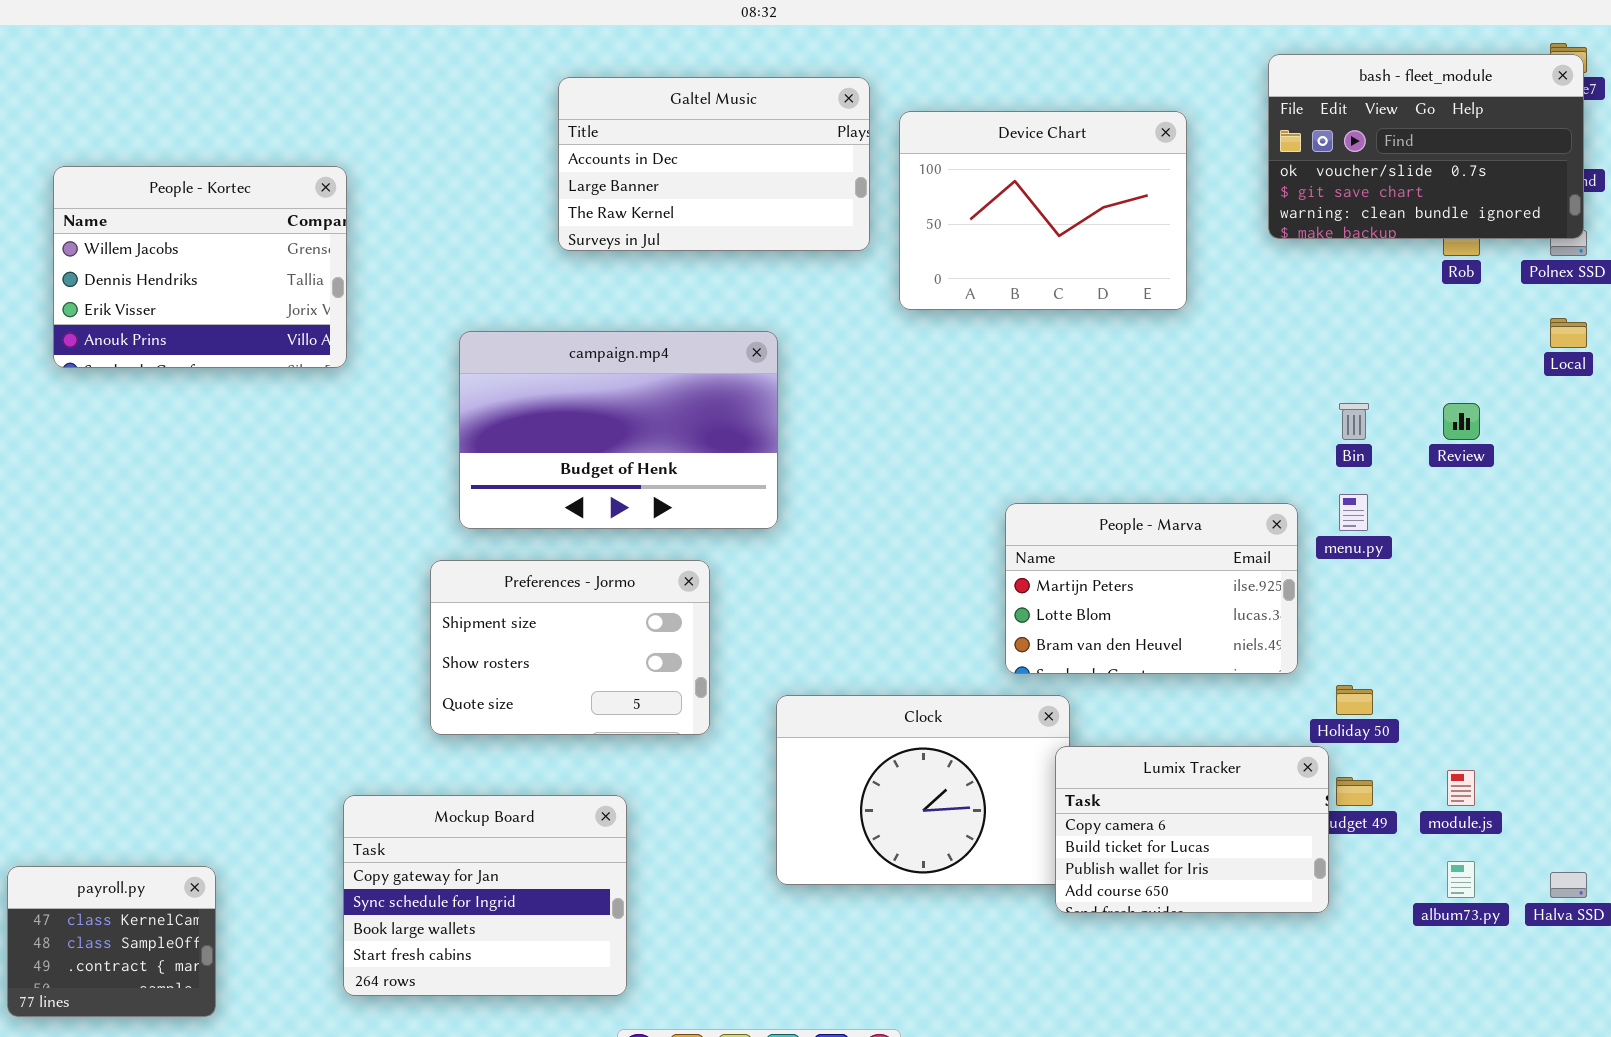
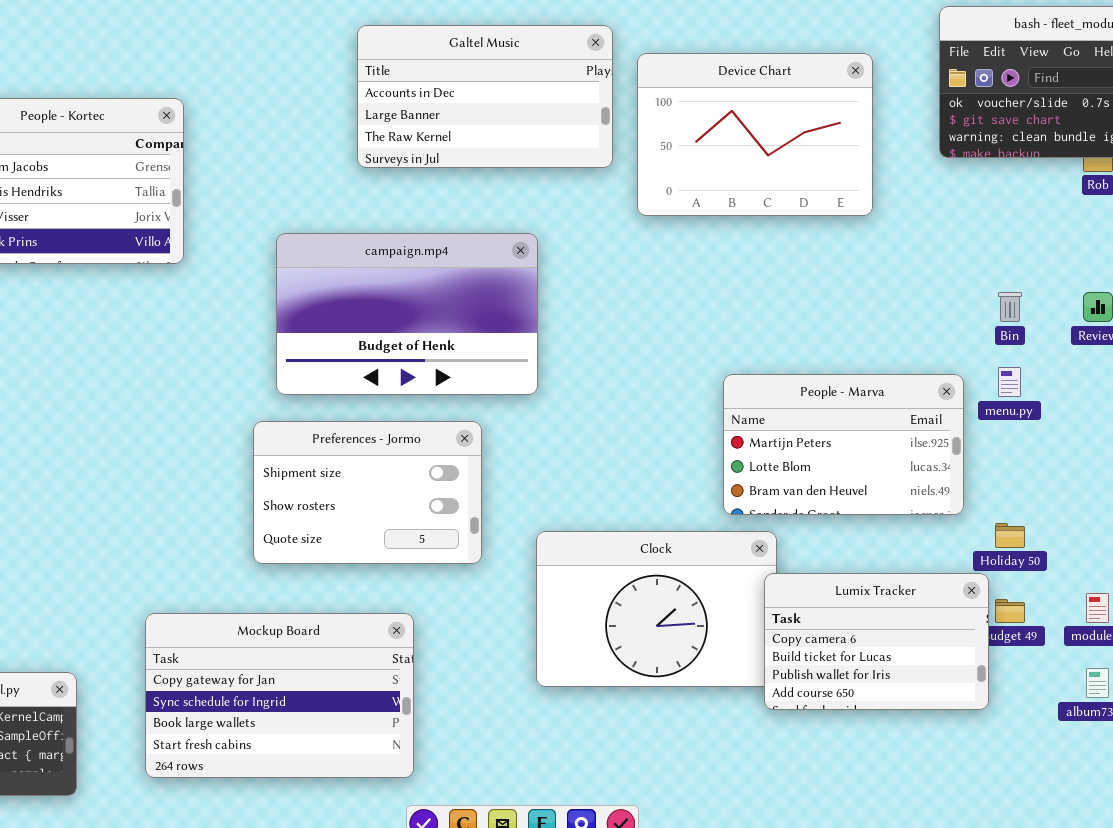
Mockup Board: [343,795,627,996] -> [145,613,414,778], resized

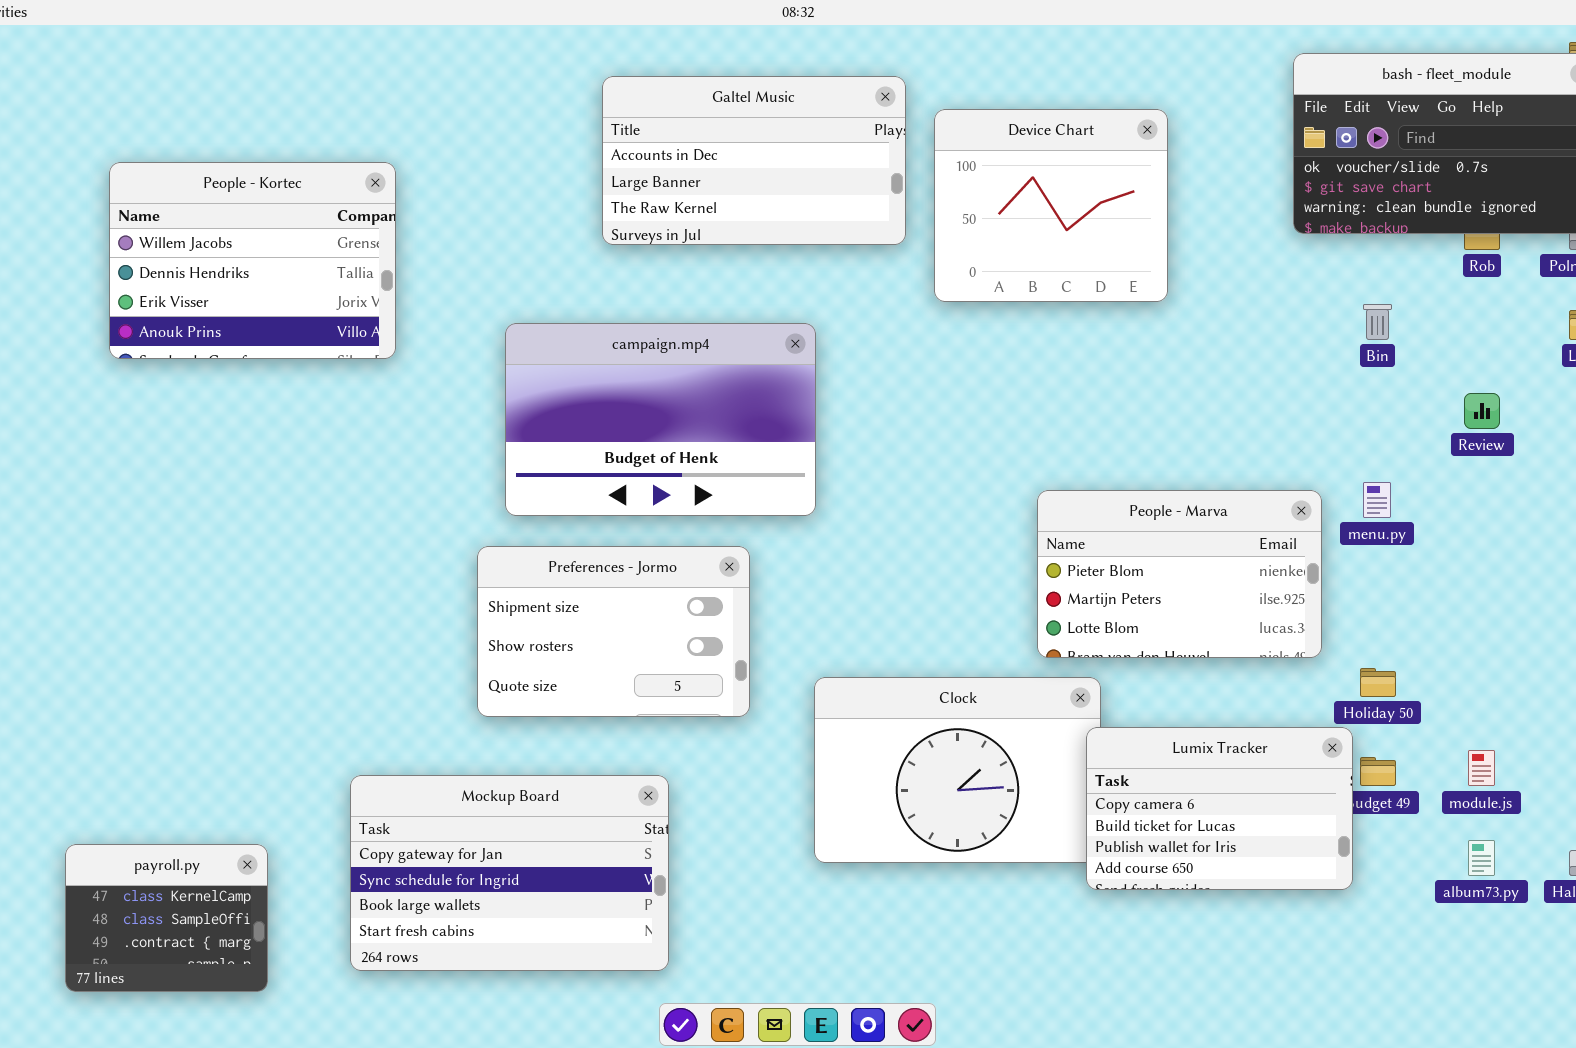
Device Chart: [637,53,873,216] -> [934,109,1168,302], resized
Bin: [998,292,1022,322] -> [1363,304,1392,340], moved
People - Marva: [723,374,964,515] -> [1037,490,1322,658], scrolled up 1 row

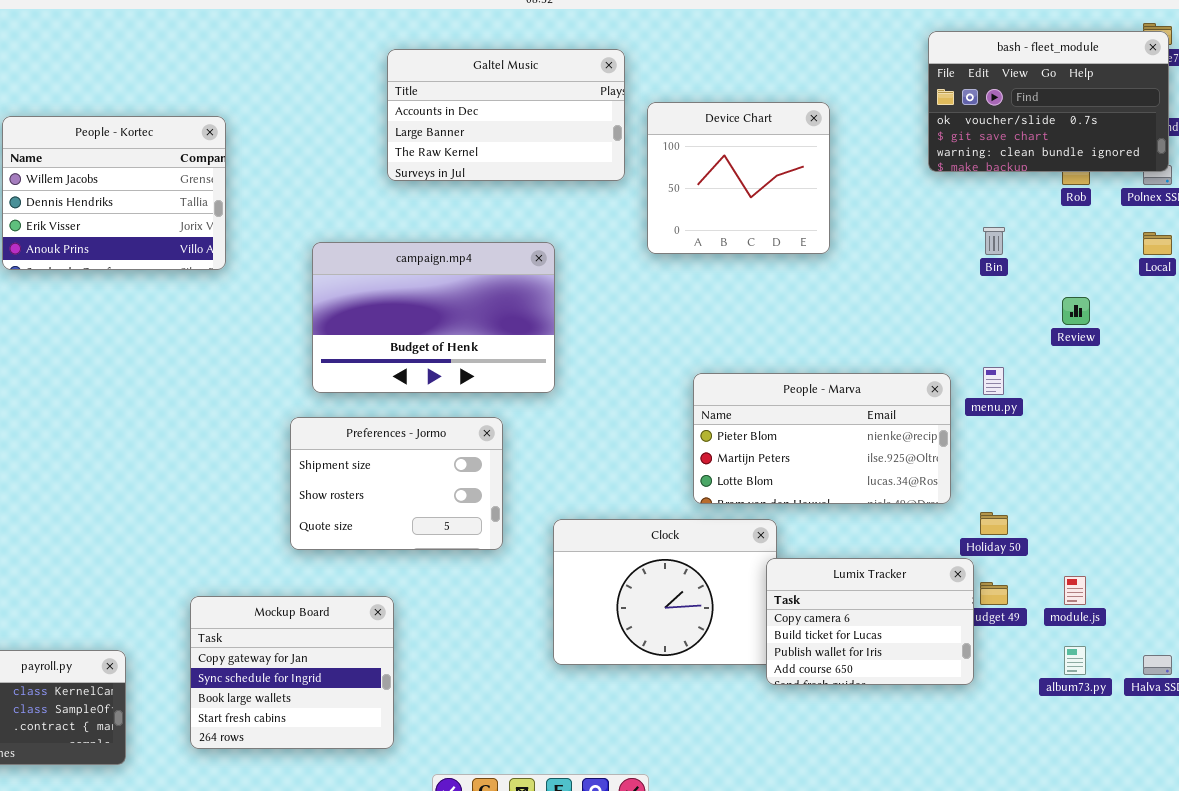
Device Chart: [934,109,1168,302] -> [647,102,830,254], moved
People - Marva: [1037,490,1322,658] -> [693,373,951,504], resized
Mockup Board: [350,775,669,971] -> [190,596,394,749], resized

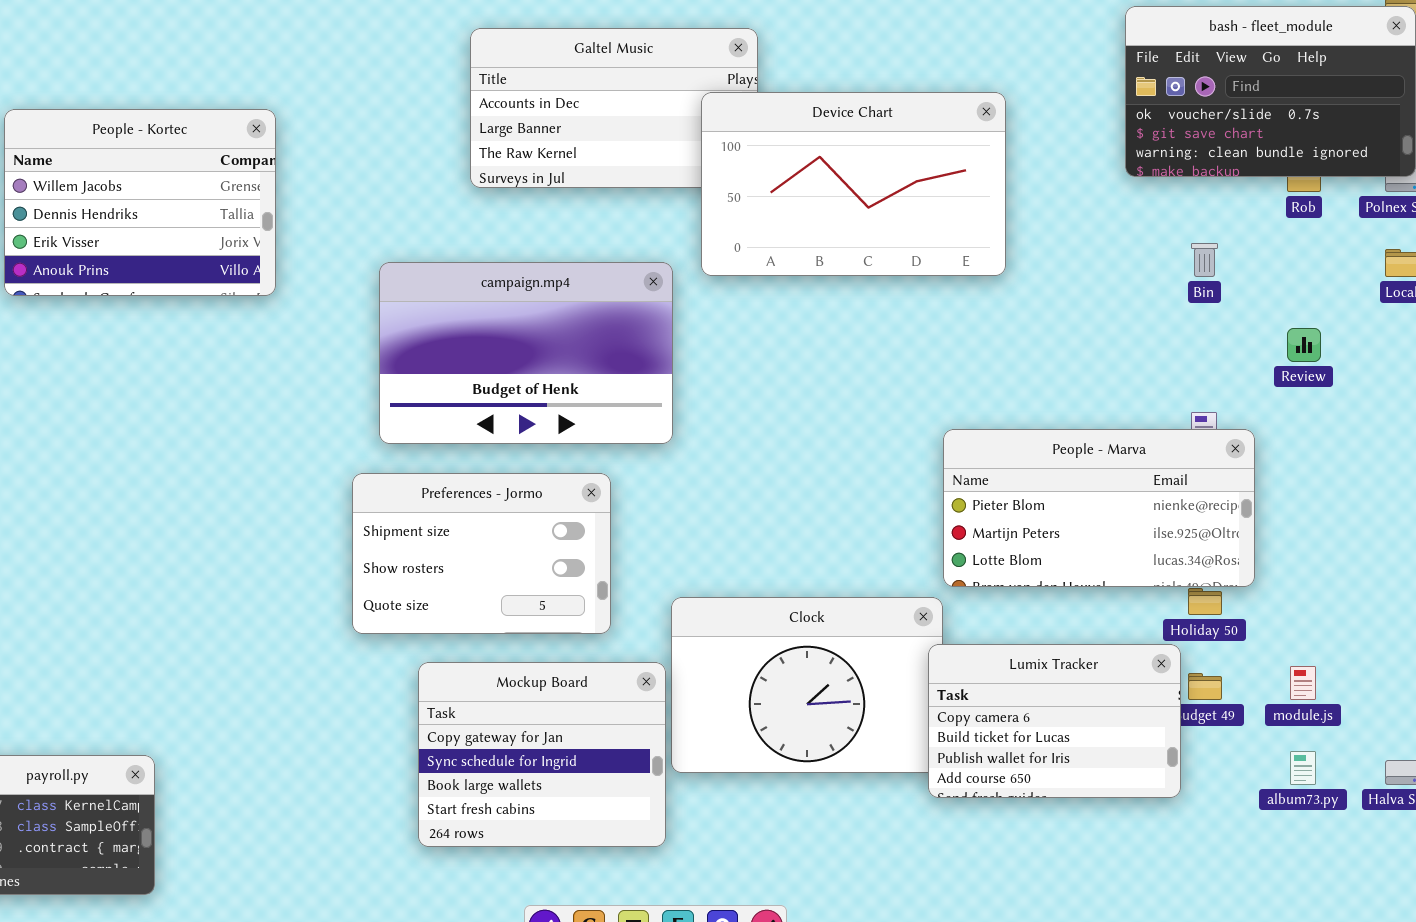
Device Chart: [647,102,830,254] -> [701,92,1006,276], resized
People - Marva: [693,373,951,504] -> [943,429,1255,587], moved
Mockup Board: [190,596,394,749] -> [418,662,666,847], moved

